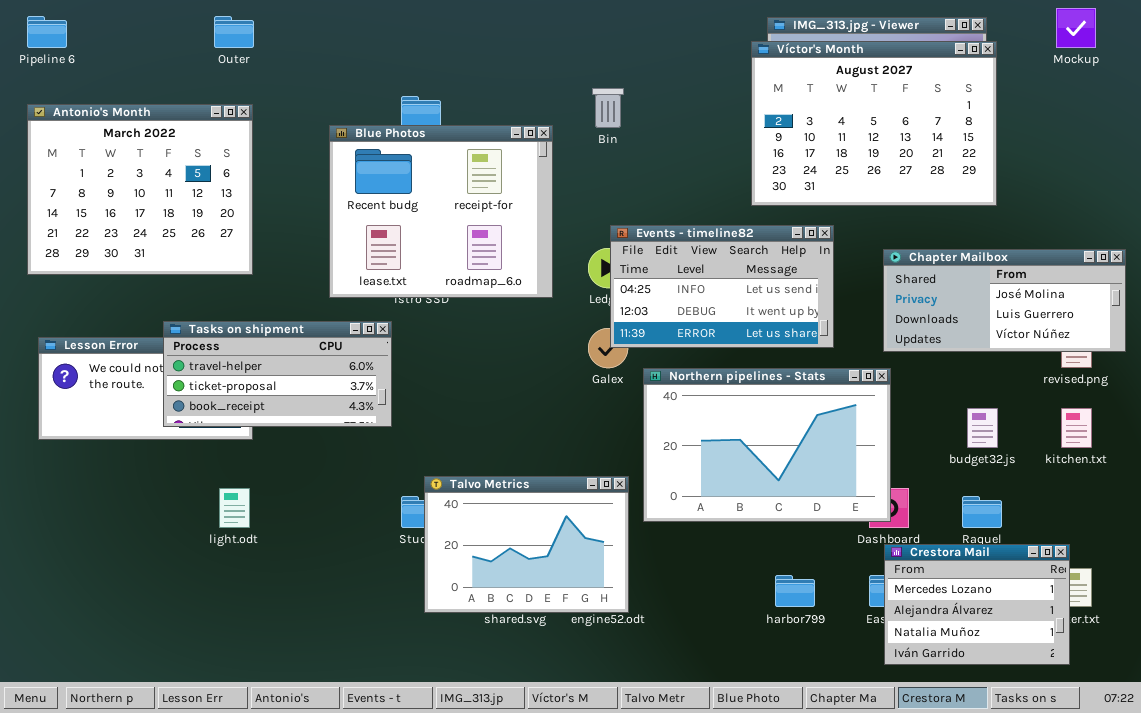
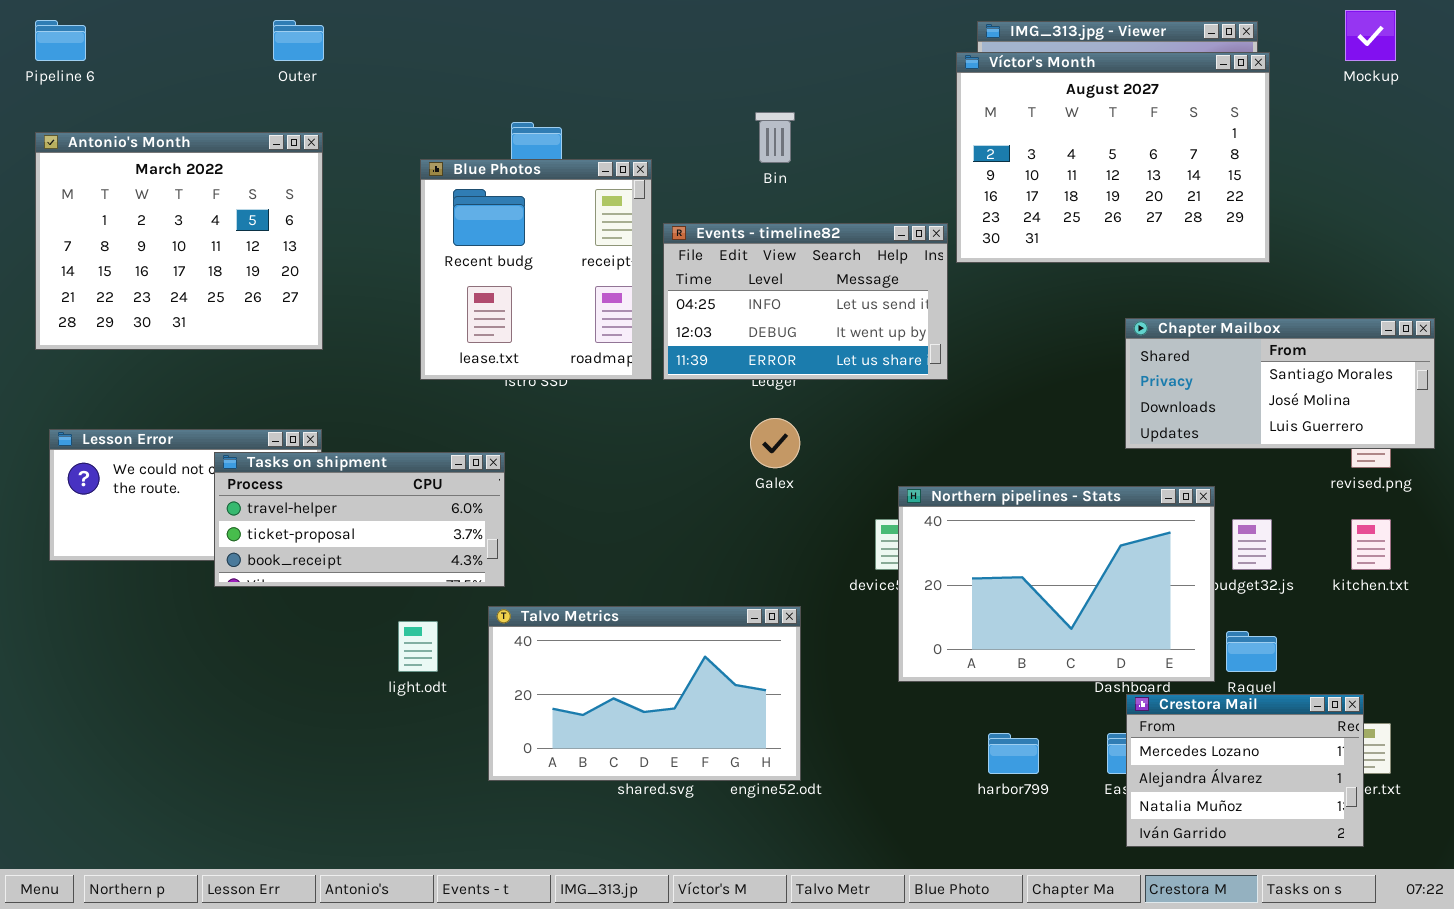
Blue Photos: [329,125,553,298] -> [420,159,652,380], resized
Events - timeline82: [610,225,834,348] -> [663,223,948,380], moved
Chapter Mailbox: [883,249,1126,352] -> [1125,318,1435,449], scrolled up 1 row
Tasks on shipment: [163,321,392,427] -> [214,452,505,587], moved
Northern pipelines - Stats: [643,368,891,522] -> [898,486,1215,682], moved
Talvo Metrics: [424,476,629,613] -> [488,606,801,781], resized
light.odt: [219,488,250,528] -> [398,621,438,672], moved

